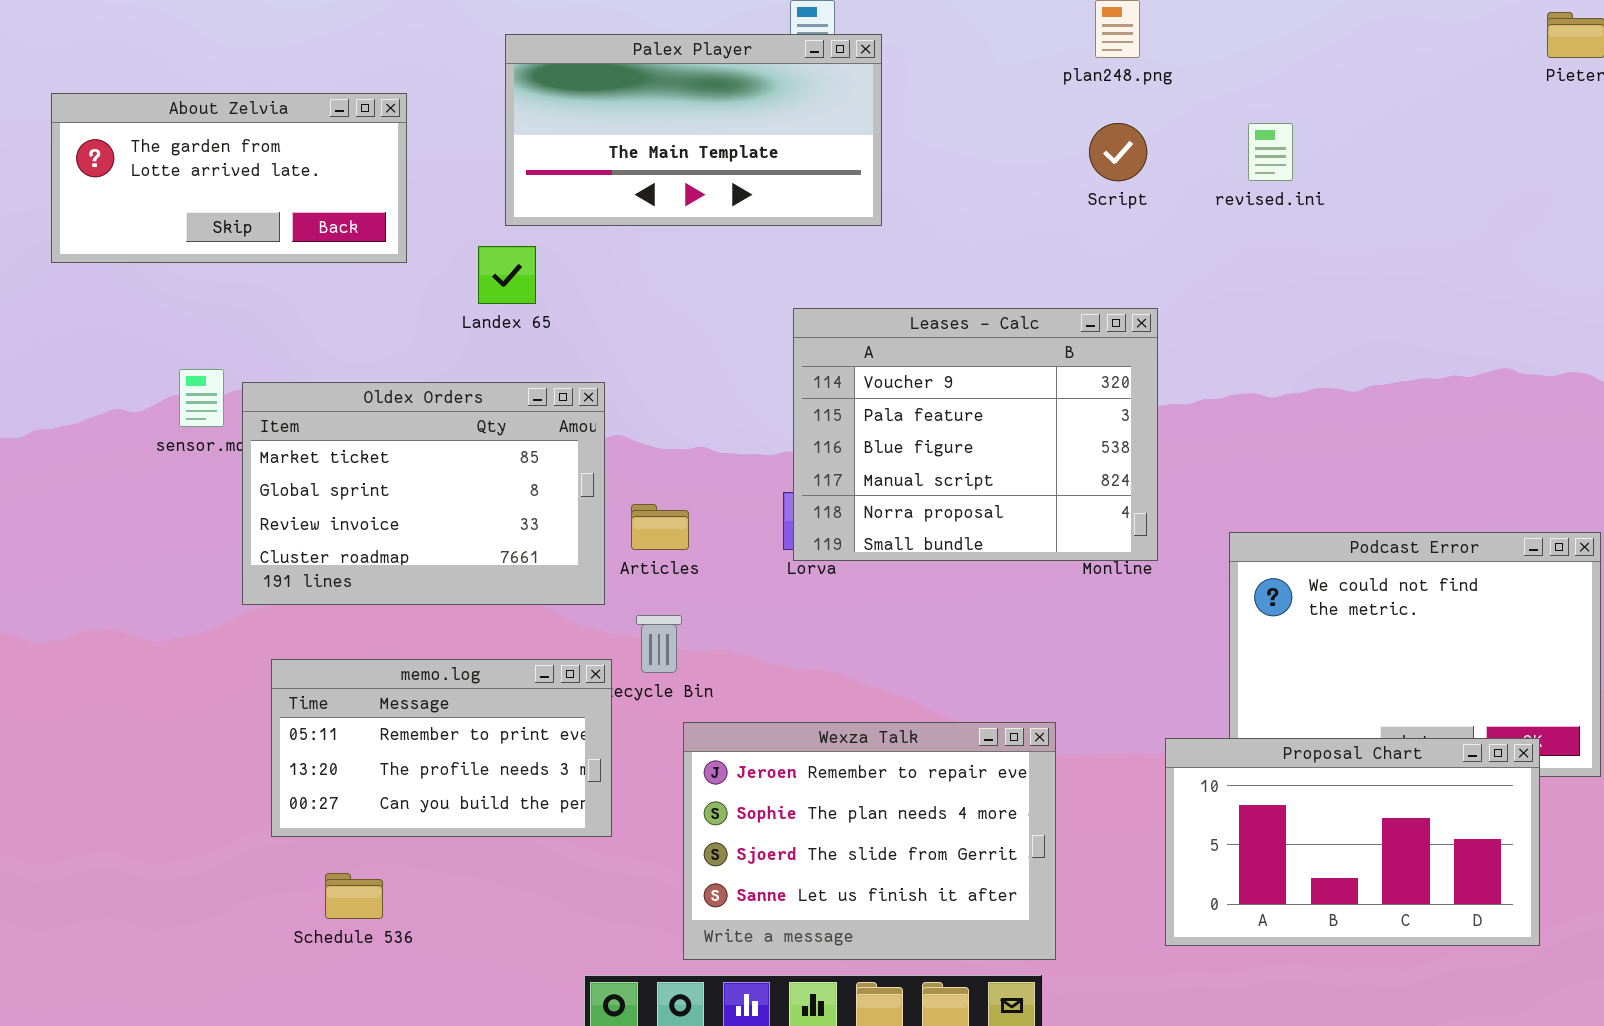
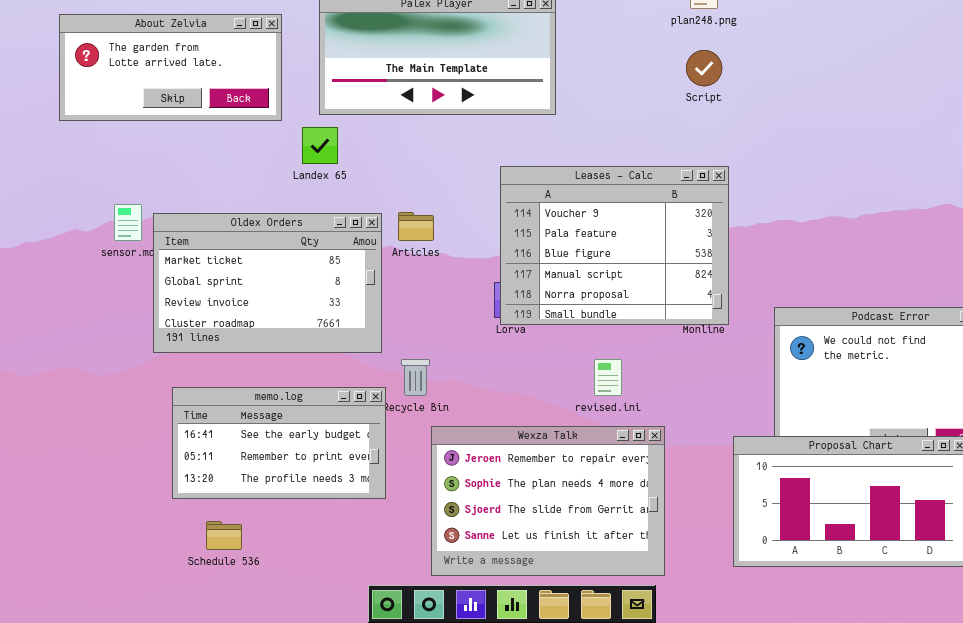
About Zelvia: [51,93,407,263] -> [59,14,282,121], moved
revised.ini: [1248,123,1293,181] -> [594,359,622,396], moved
Articles: [631,504,689,550] -> [398,212,434,241], moved
memo.log: [271,659,612,837] -> [172,387,386,499], scrolled up 1 row

